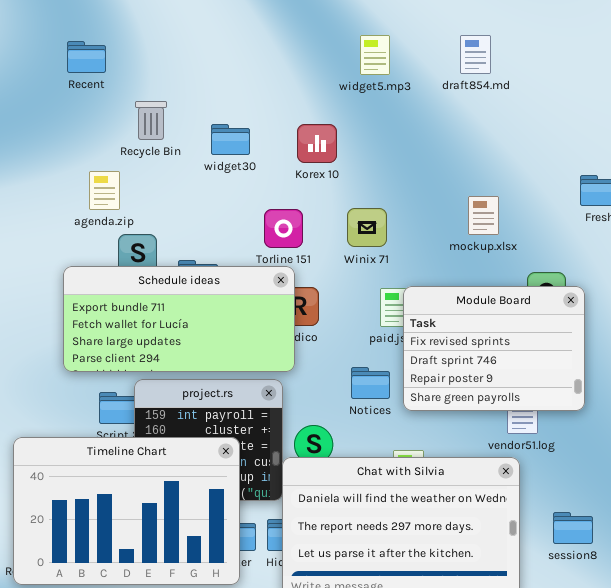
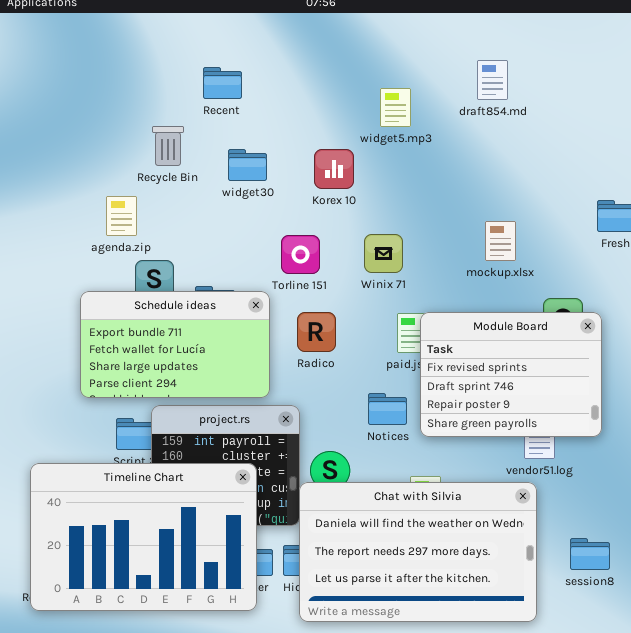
widget5.mp3: [360,35,390,75] -> [380,88,411,127], moved
Recent: [67,41,106,73] -> [203,67,242,99], moved
Schedule ideas: [63,266,295,372] -> [80,291,270,398], resized

